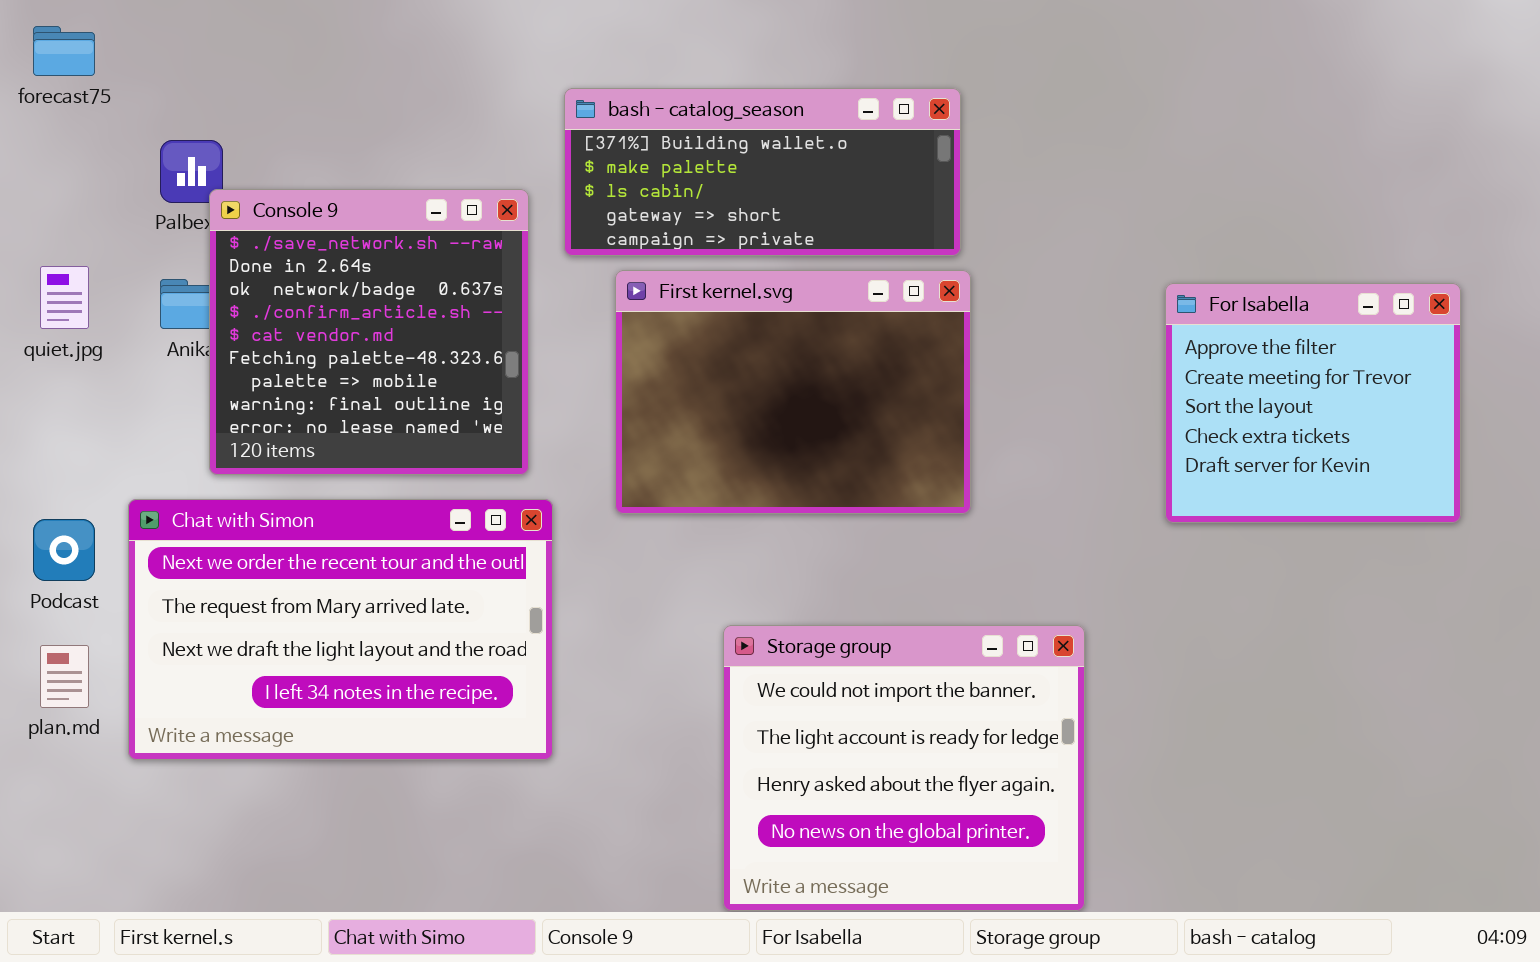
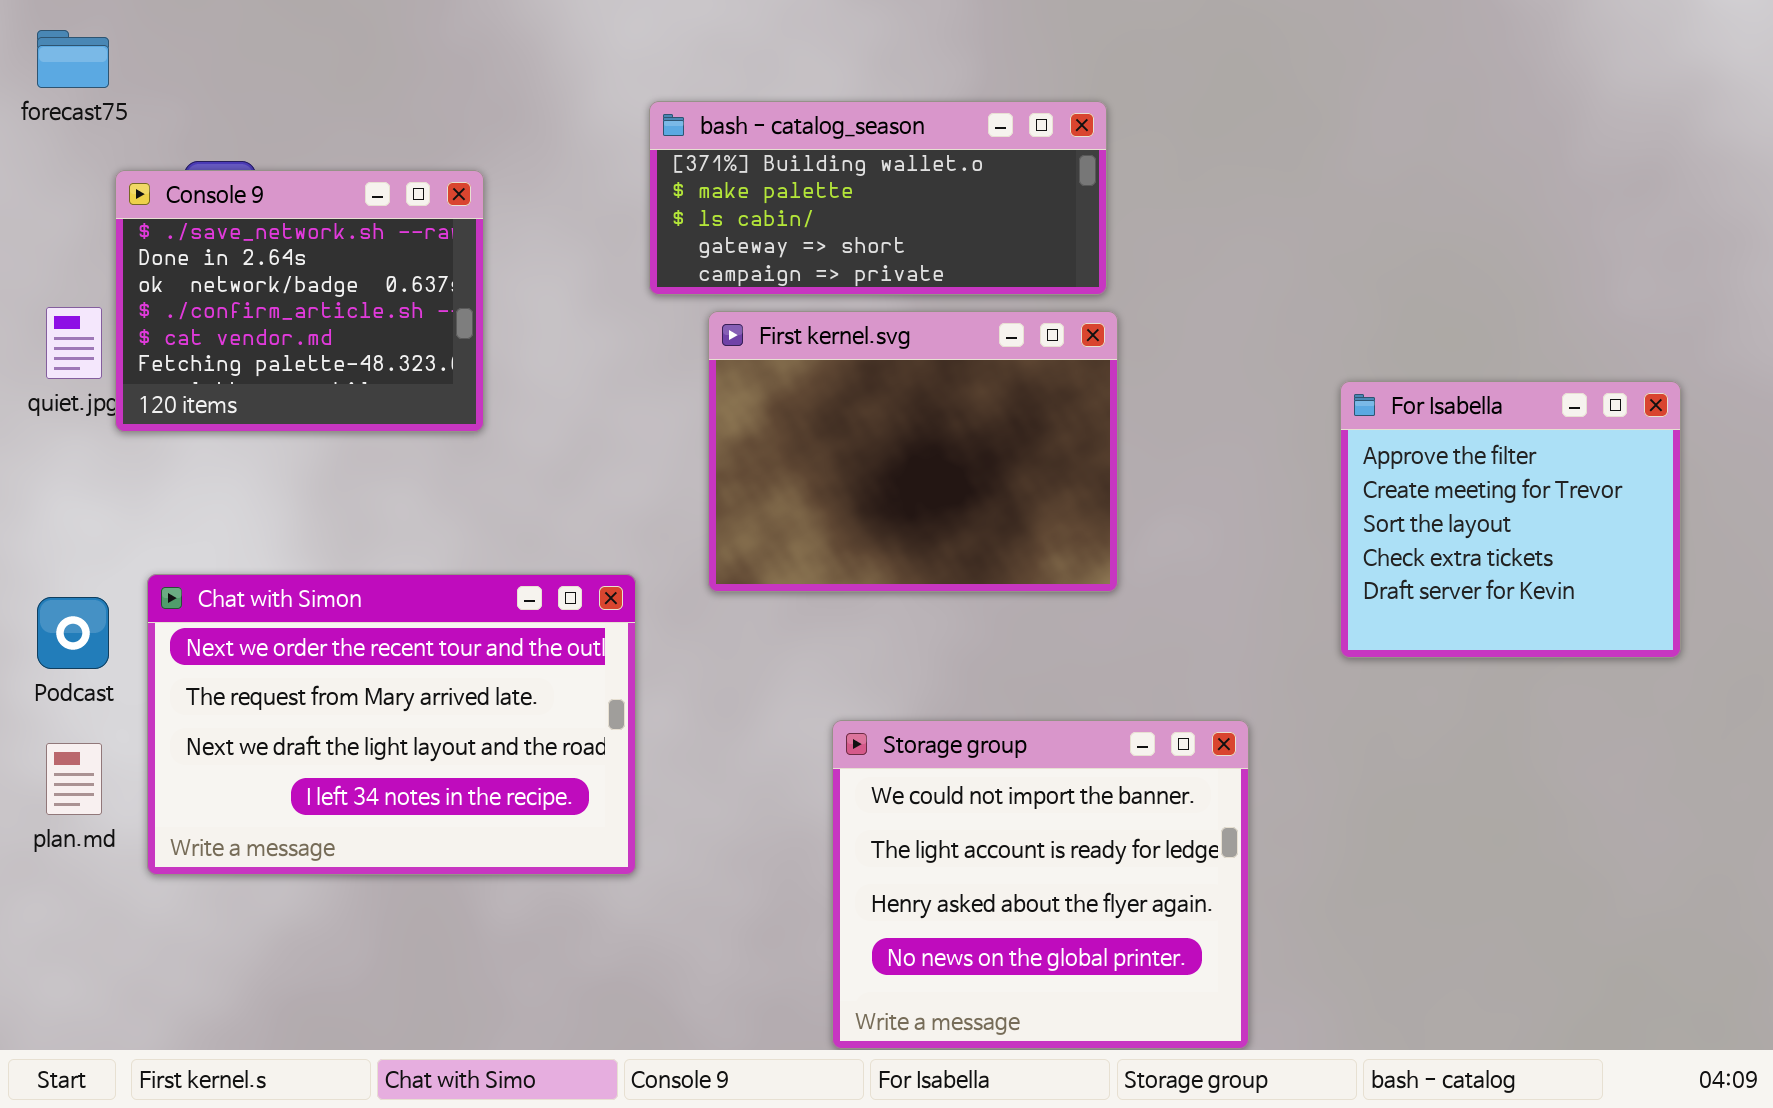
Console 9: [209,189,529,475] -> [115,170,484,432], moved, resized
For Isabella: [1165,283,1461,523] -> [1340,381,1681,658], moved

